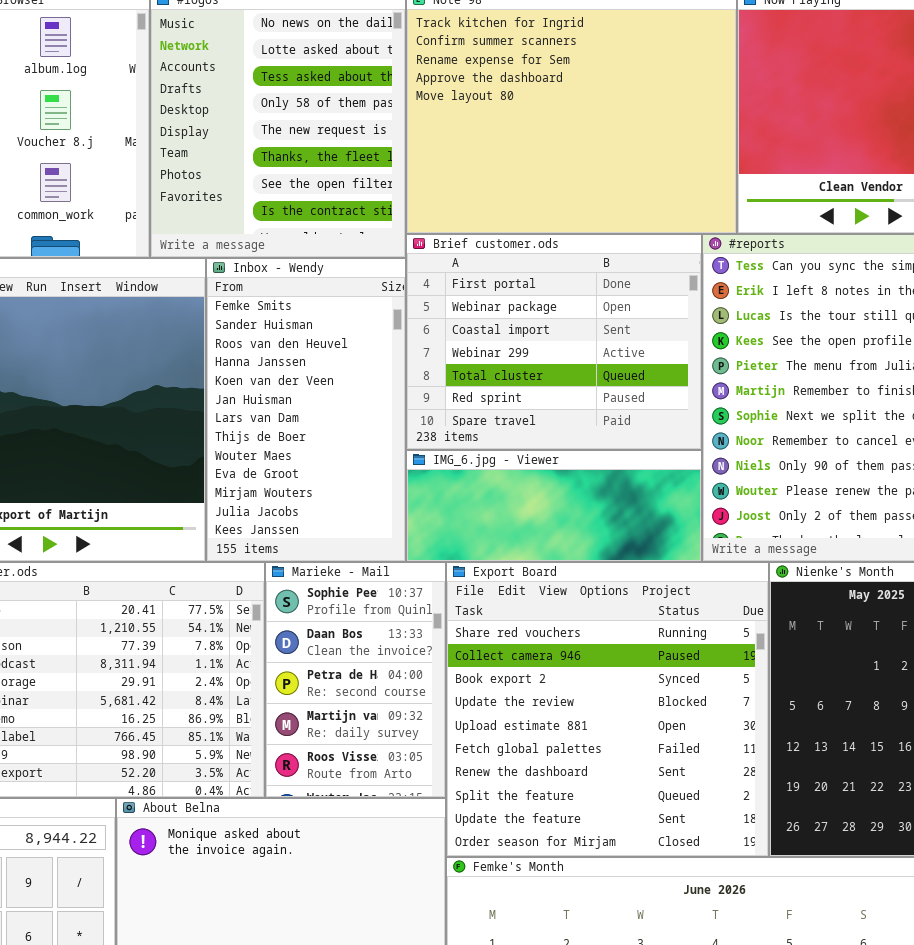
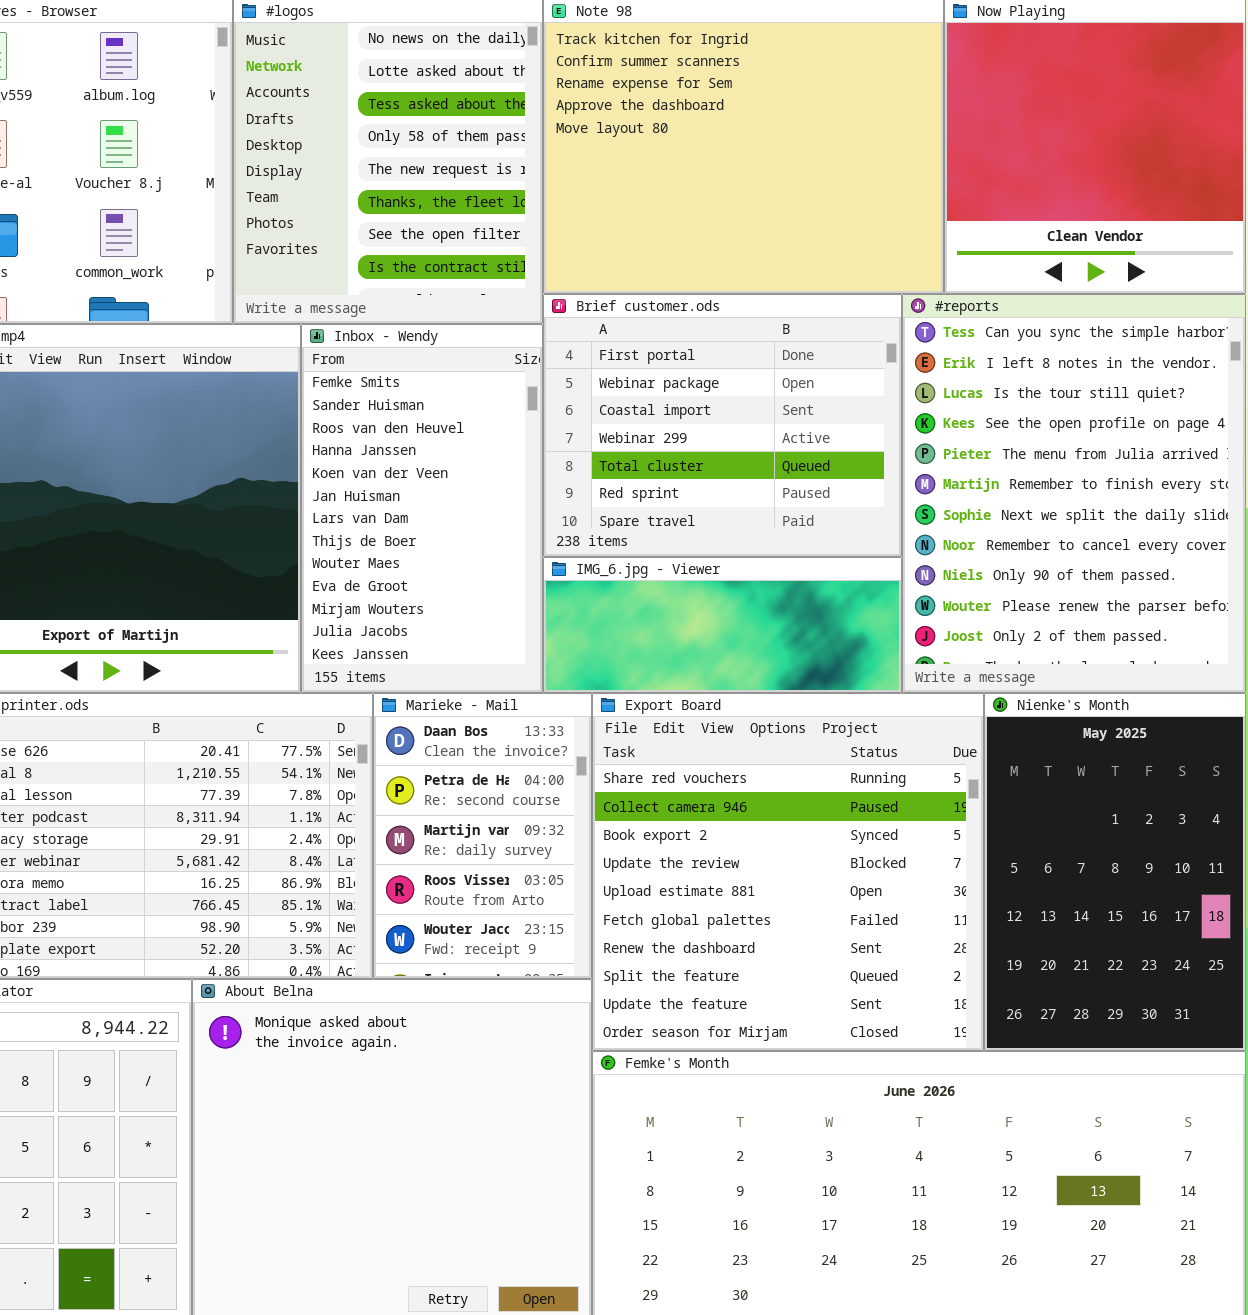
Marieke - Mail: [265,562,446,798] -> [373,693,592,979], scrolled down 1 row

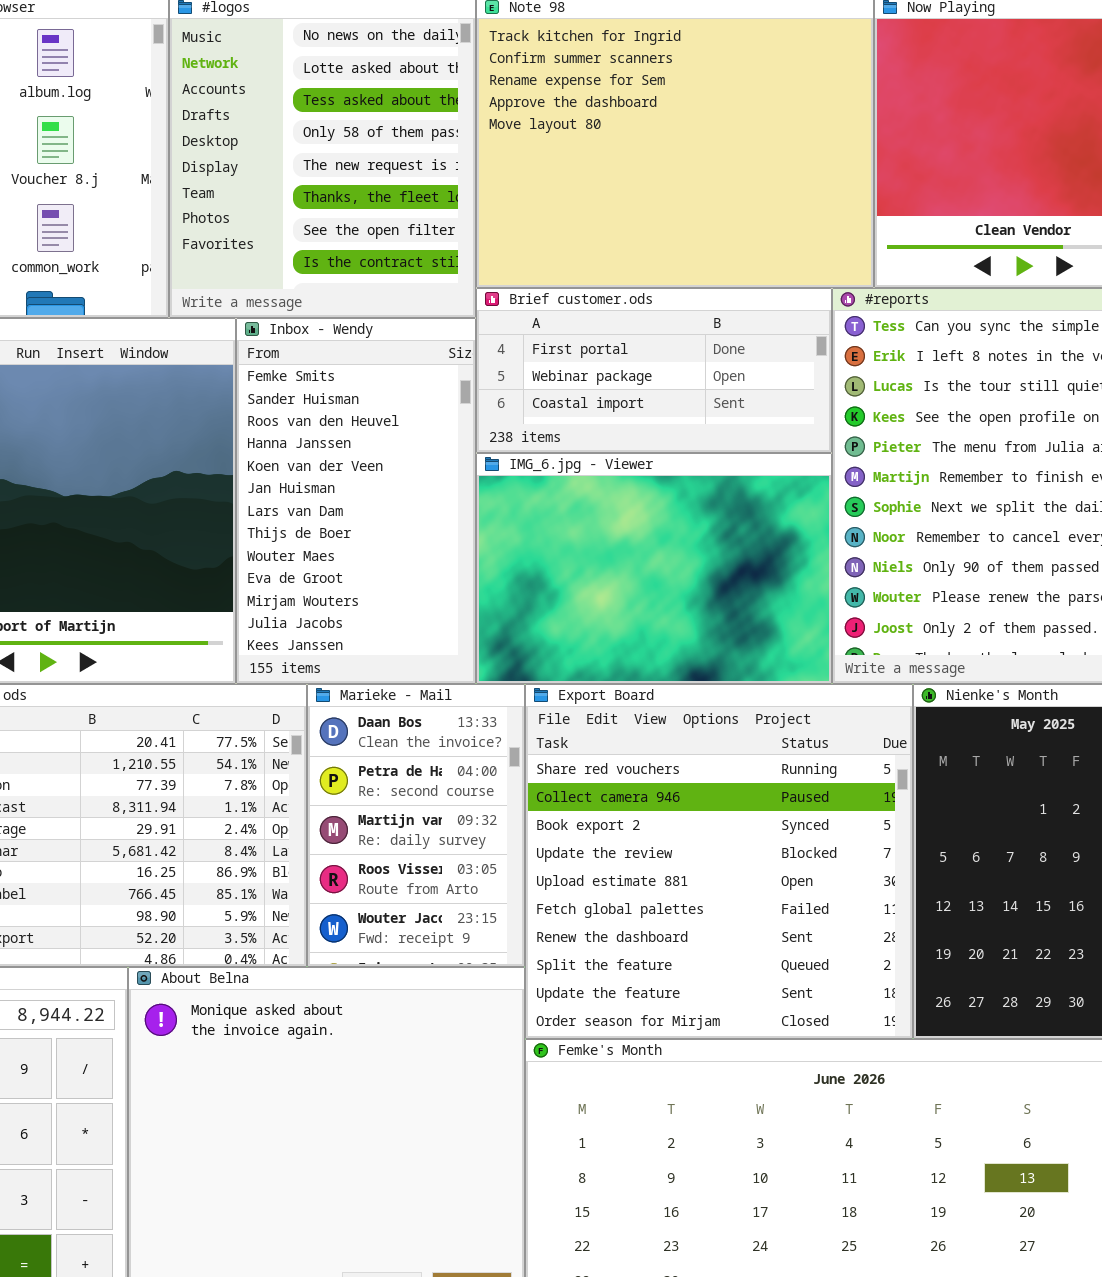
Brief customer.ods: [543,294,902,557] -> [476,288,832,453], resized
IMG_6.jpg - Viewer: [543,557,902,693] -> [476,453,832,684], resized

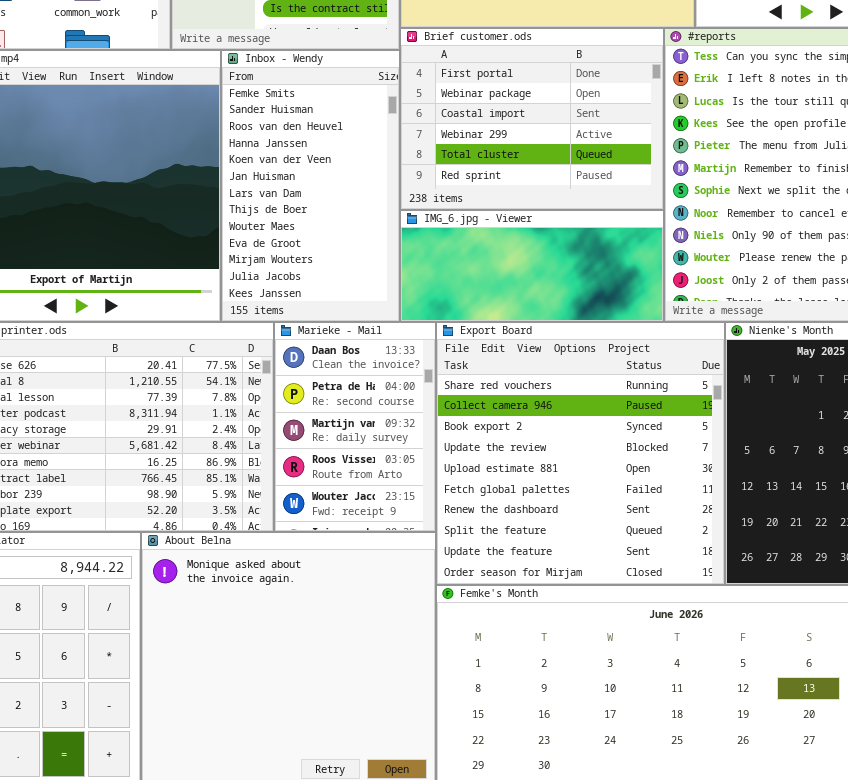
Brief customer.ods: [476,288,832,453] -> [400,28,664,210], resized
IMG_6.jpg - Viewer: [476,453,832,684] -> [400,210,664,322], resized

